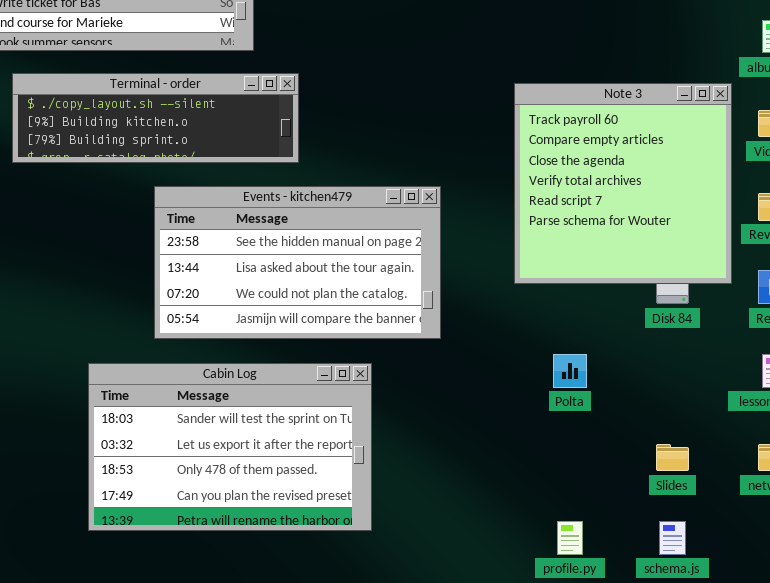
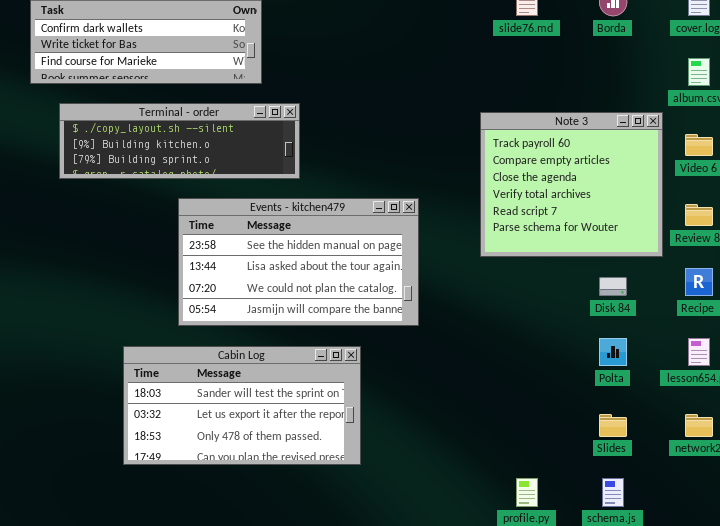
Note 3: [514,83,732,284] -> [480,112,663,257], resized
Polta: [553,354,587,388] -> [599,338,627,366], moved
Cabin Log: [88,363,372,531] -> [123,346,361,465], resized

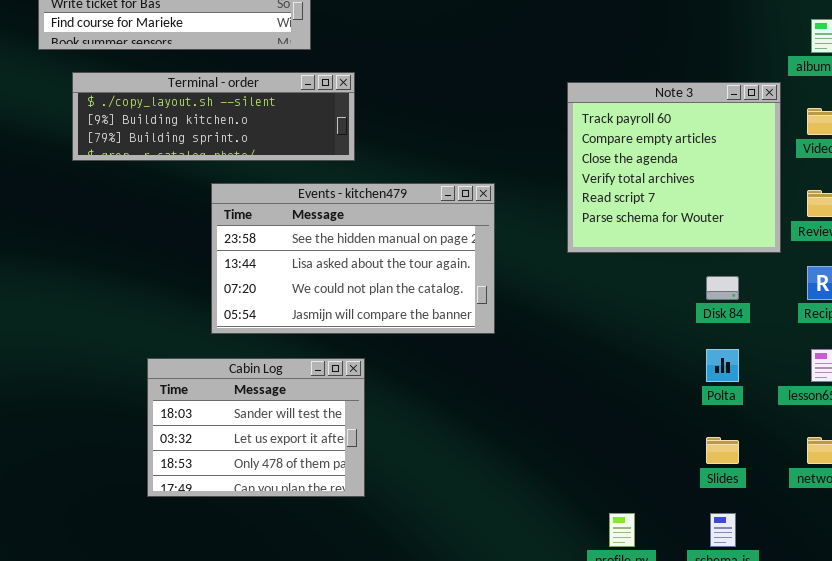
Cabin Log: [123,346,361,465] -> [147,358,365,497], resized

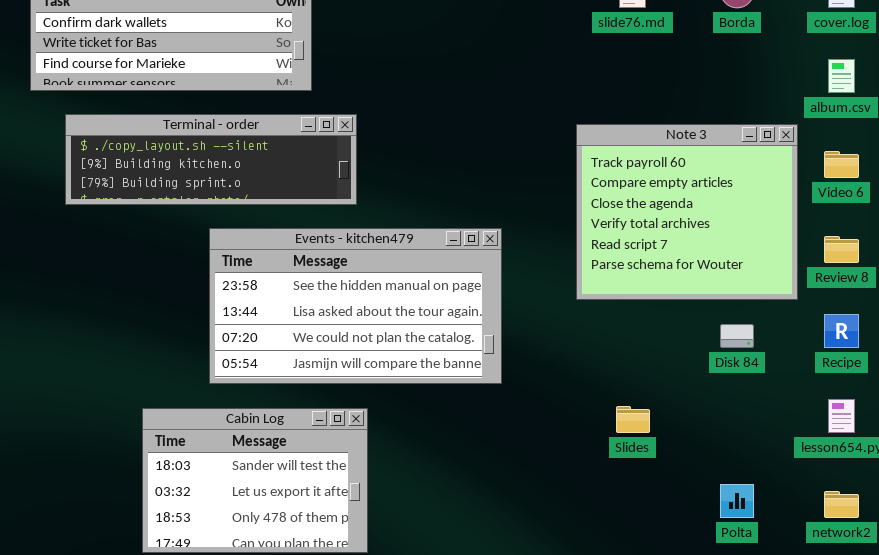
Polta: [706,349,739,382] -> [720,484,754,518], moved
Slides: [706,437,739,464] -> [616,406,650,433], moved

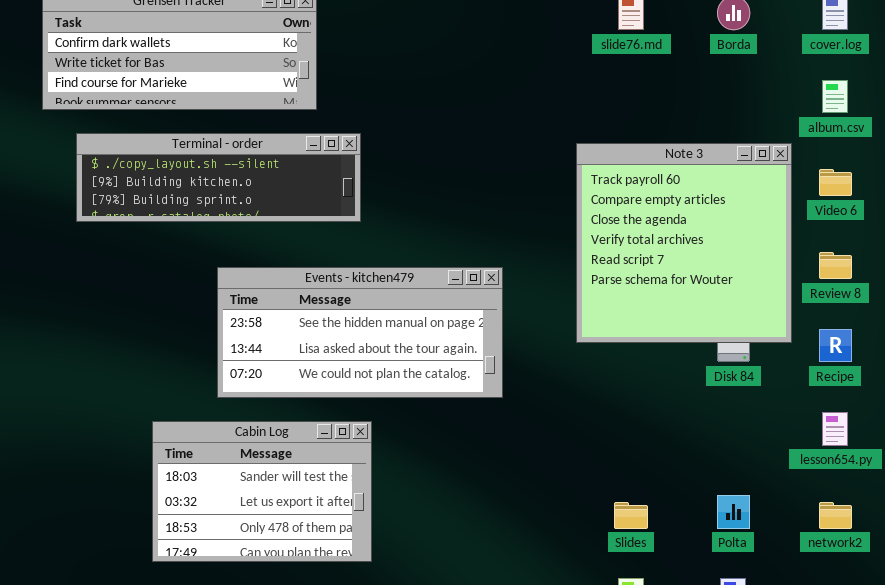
Note 3: [576,124,798,300] -> [576,143,792,343], resized
Events - kitchen479: [209,228,502,384] -> [217,267,503,398], resized
Slides: [616,406,650,433] -> [614,502,648,529], moved

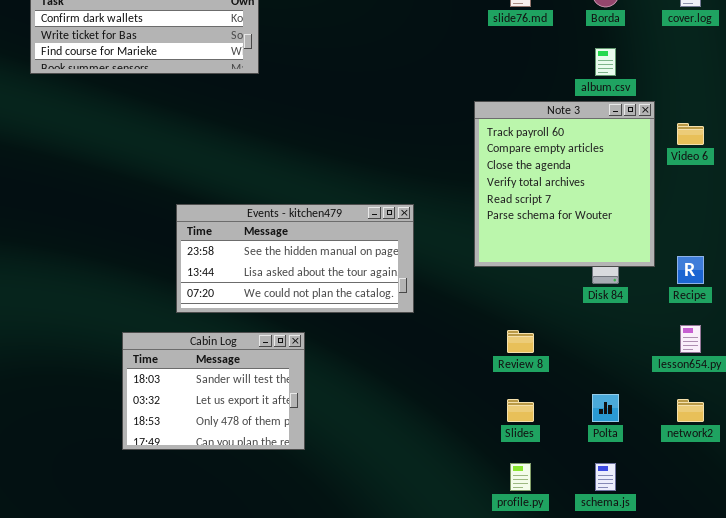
album.csv: [822,80,848,113] -> [595,48,616,76], moved
Terminal - order: [76,133,361,222] -> none, closed
Review 8: [819,252,852,279] -> [507,330,534,353], moved

